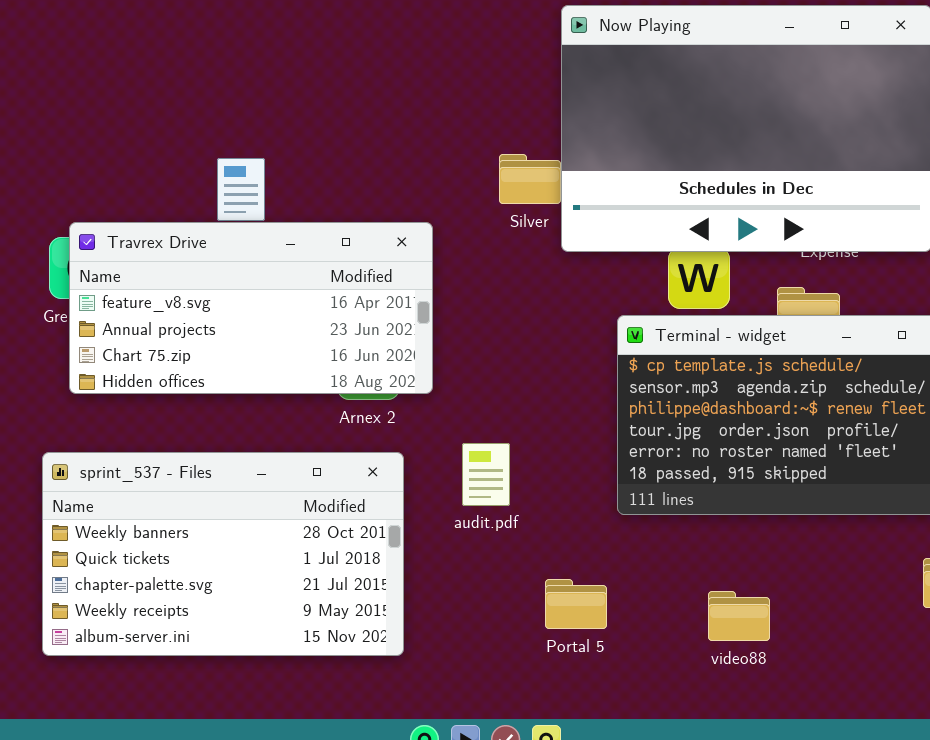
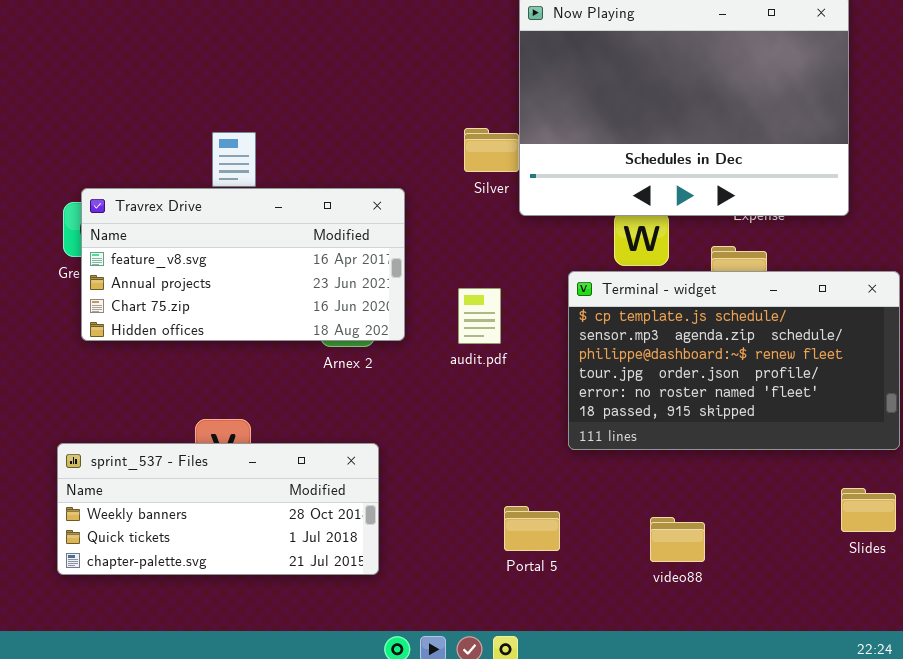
audit.pdf: [462,443,510,506] -> [458,288,501,344], moved
sprint_537 - Files: [42,452,404,656] -> [57,443,379,575], resized

